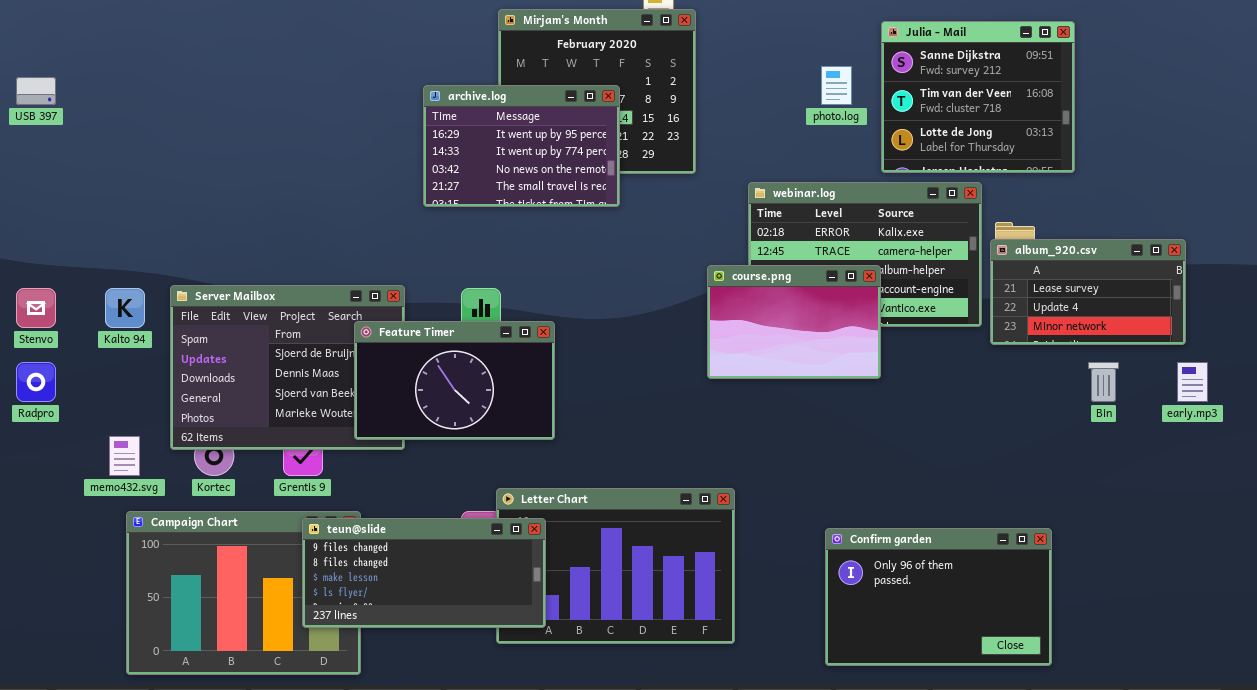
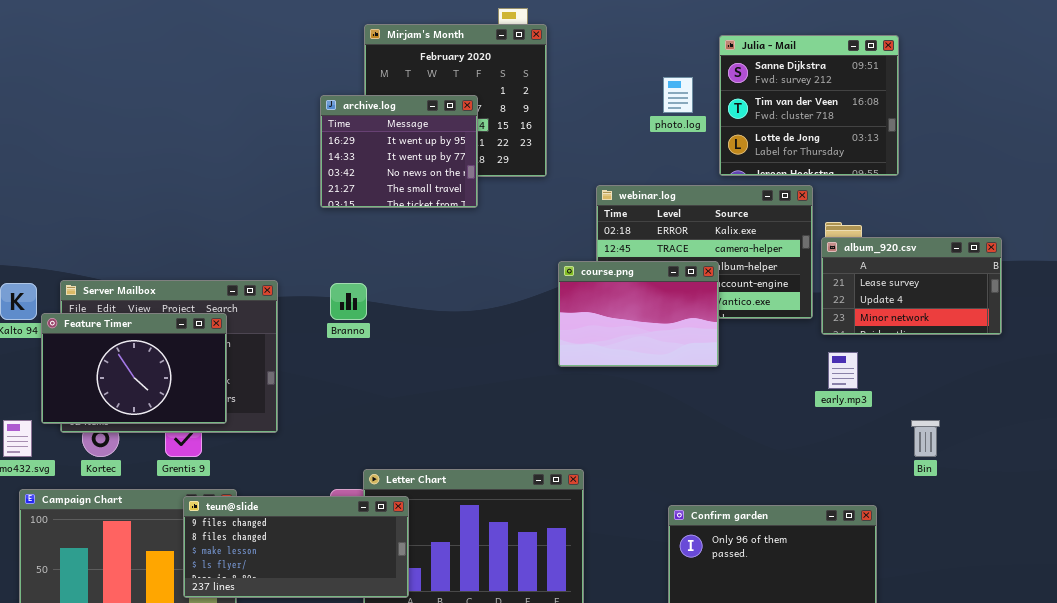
archive.log: [423,85,620,207] -> [320,95,478,208], resized
Feature Timer: [354,321,555,440] -> [41,313,227,424], moved
Bin: [1088,362,1119,402] -> [911,420,940,457], moved
early.mp3: [1177,362,1208,402] -> [828,352,858,389], moved

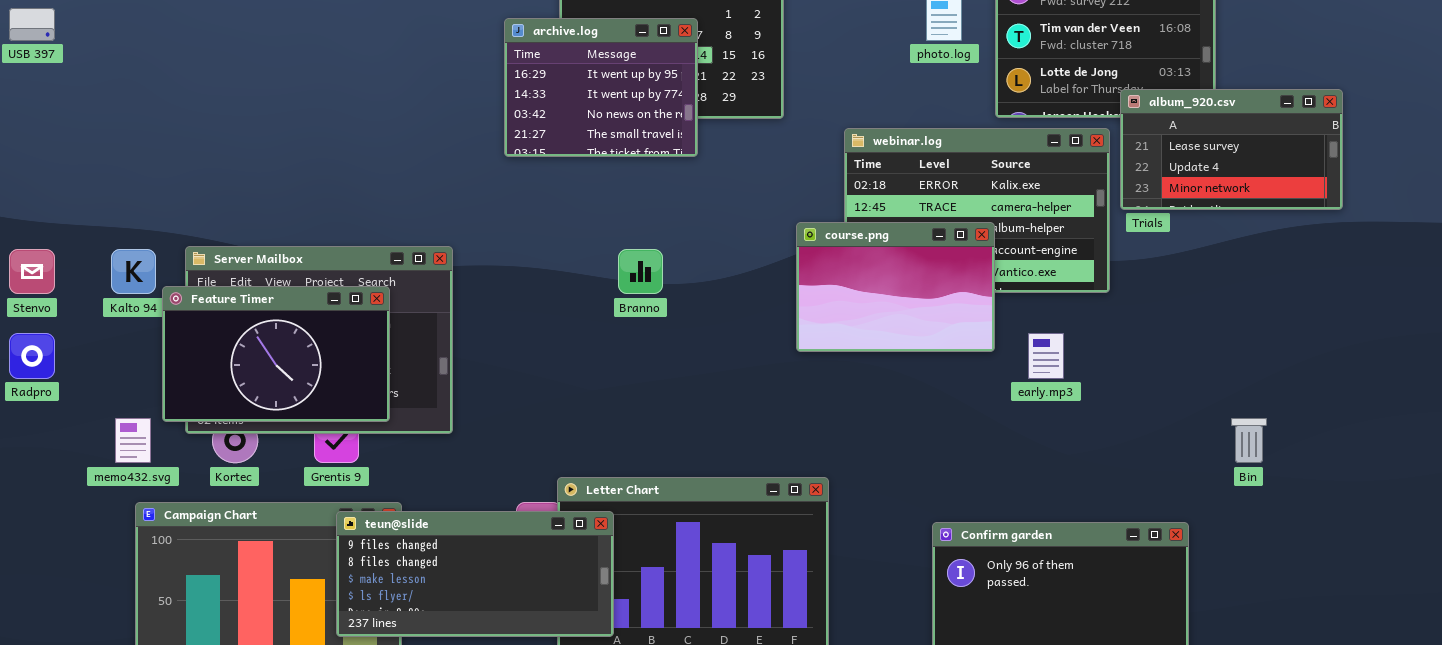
album_920.csv: [821,237,1002,335] -> [1120,89,1343,210], moved
Branno: [330,283,367,320] -> [618,249,663,294], moved
early.mp3: [828,352,858,389] -> [1028,333,1064,379], moved

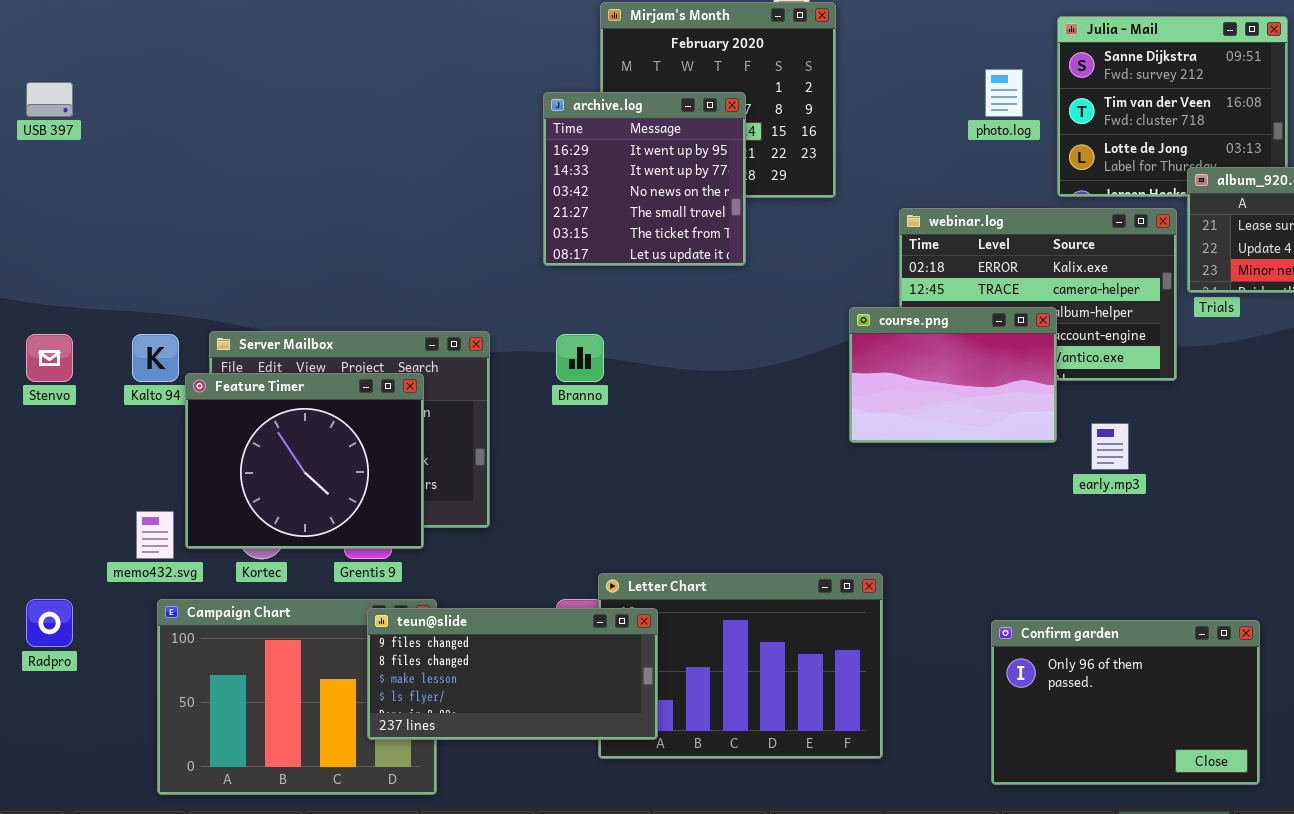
archive.log: [504,18,698,157] -> [543,92,746,266], resized
Branno: [618,249,663,294] -> [556,334,604,382], moved
Feature Timer: [162,286,390,422] -> [185,373,424,549], resized
Radpro: [9,333,55,379] -> [26,599,73,647], moved

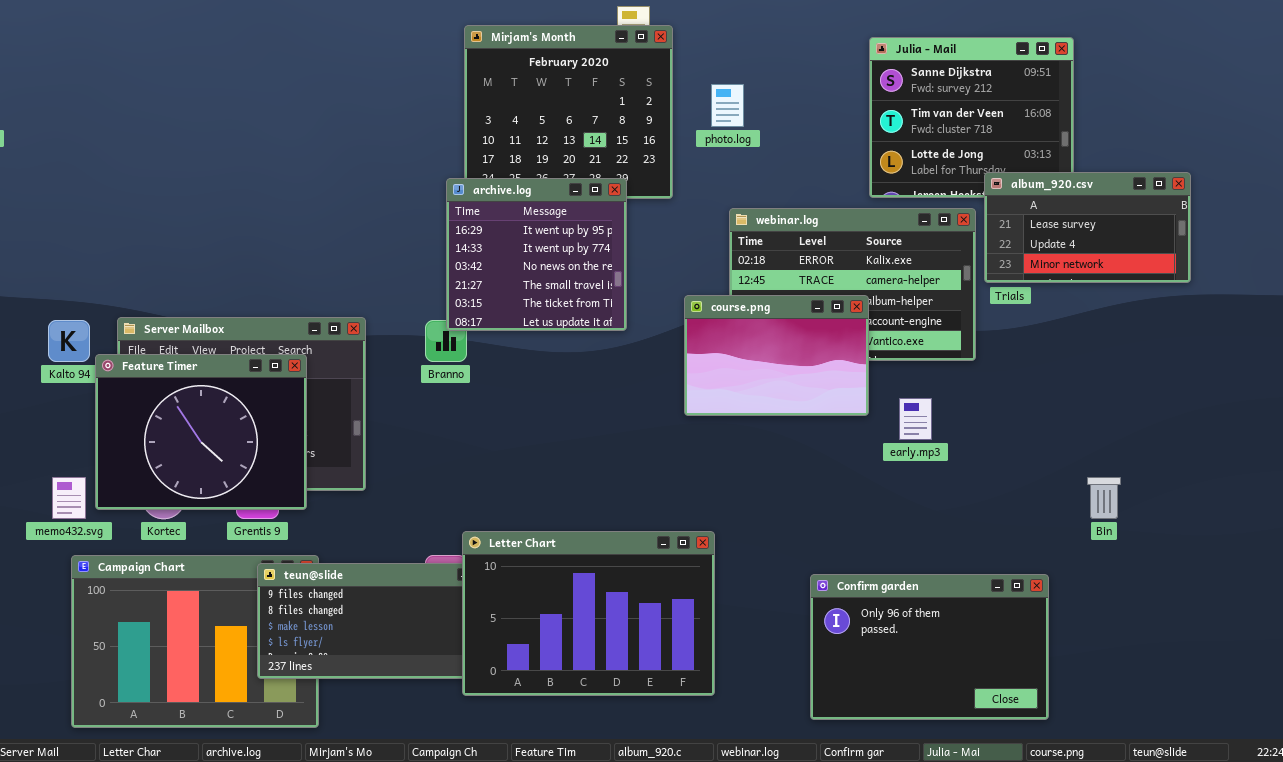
photo.log: [985,69,1023,117] -> [711,84,744,127], moved
archive.log: [543,92,746,266] -> [446,178,627,331], moved
Letter Chart: [598,573,883,759] -> [462,531,715,696], raised

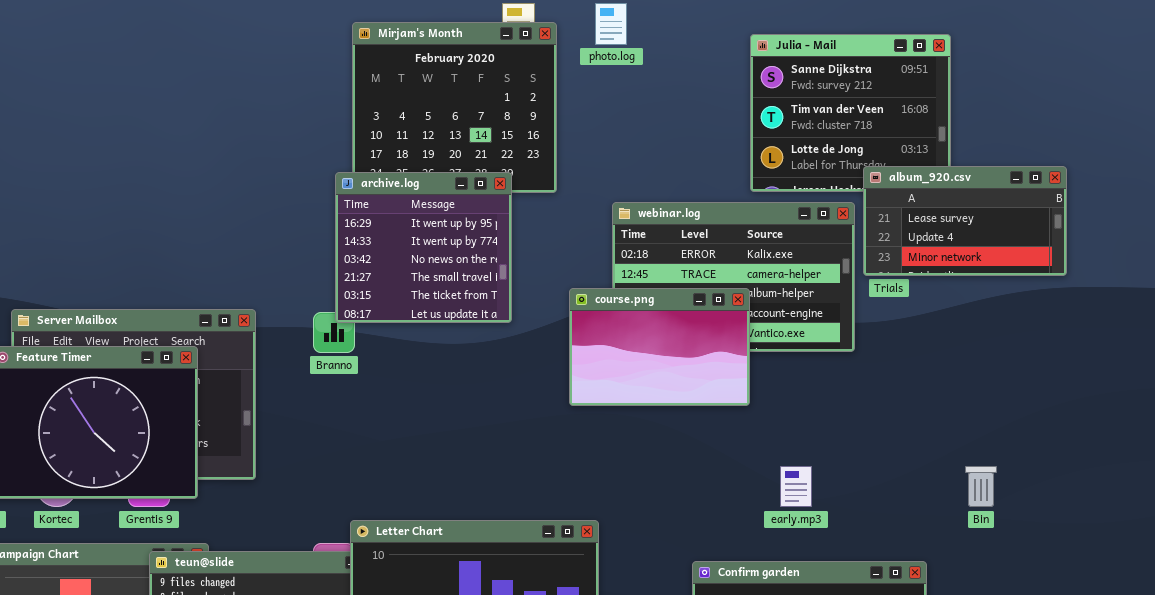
photo.log: [711,84,744,127] -> [595,3,627,45], moved
early.mp3: [899,398,932,440] -> [780,466,812,507], moved

